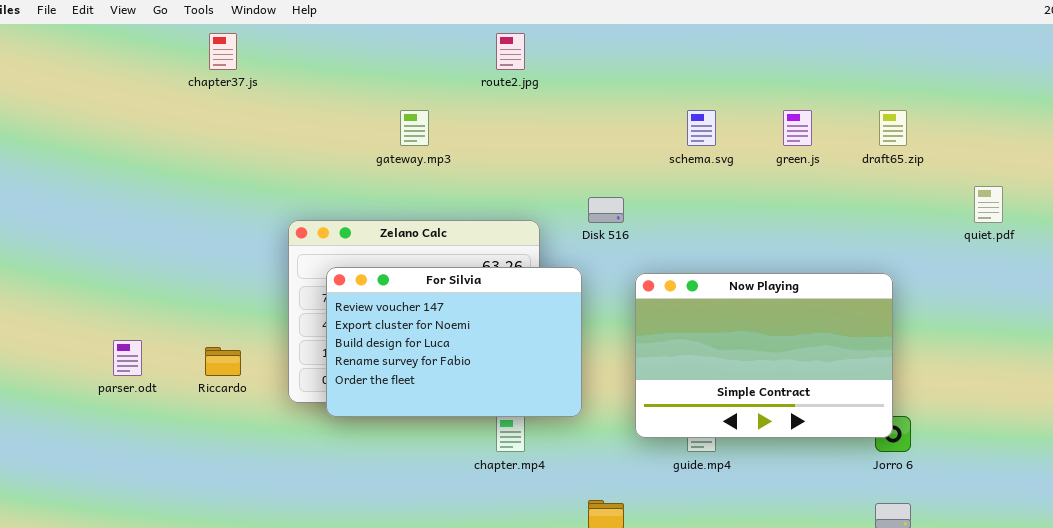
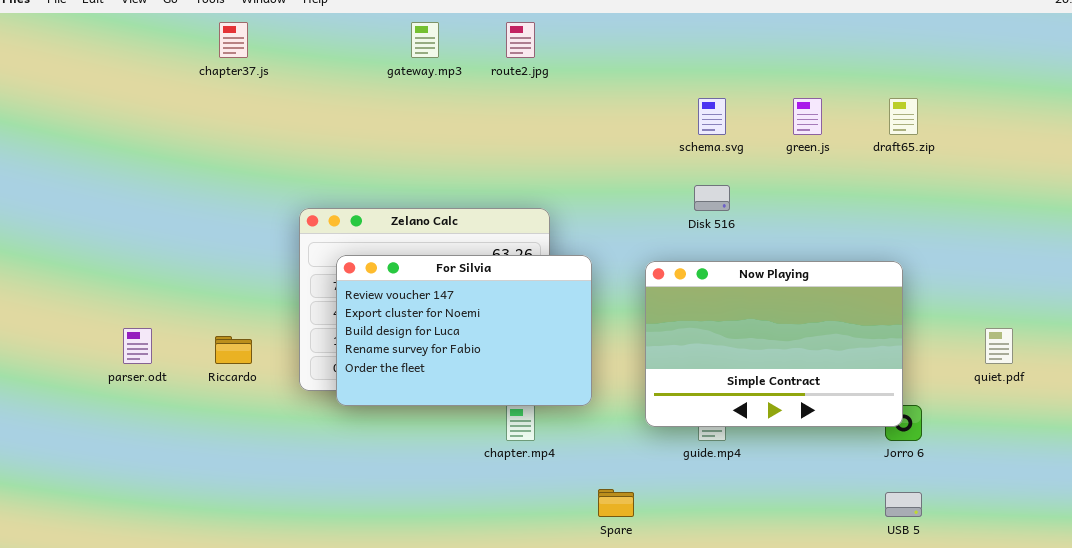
gateway.mp3: [400,110,429,146] -> [411,22,439,58], moved
quiet.pdf: [974,186,1003,223] -> [985,328,1013,364], moved
Disk 516: [588,197,624,223] -> [694,185,730,211], moved

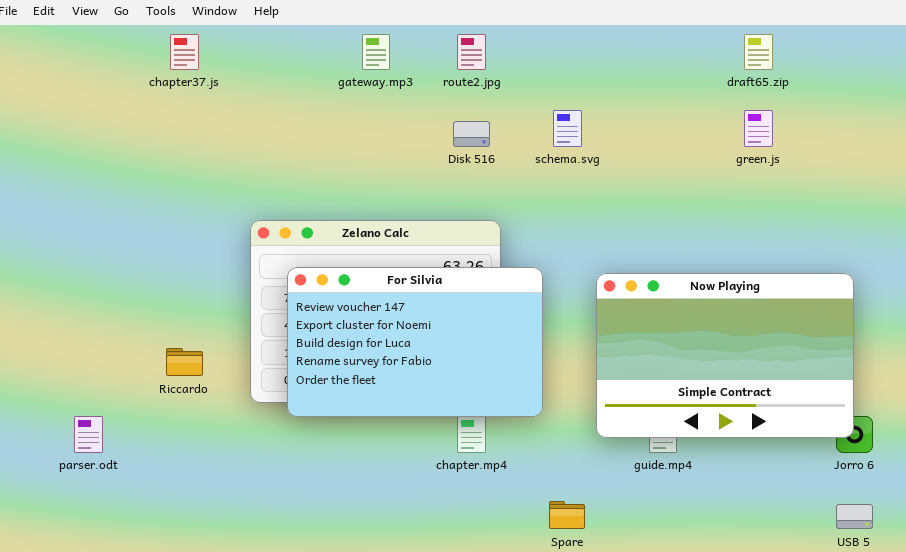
schema.svg: [698,98,726,135] -> [553,110,582,147], moved
draft65.zip: [889,98,918,135] -> [744,34,773,70], moved
Disk 516: [694,185,730,211] -> [453,121,490,147], moved
parser.odt: [123,328,152,364] -> [74,416,103,453], moved

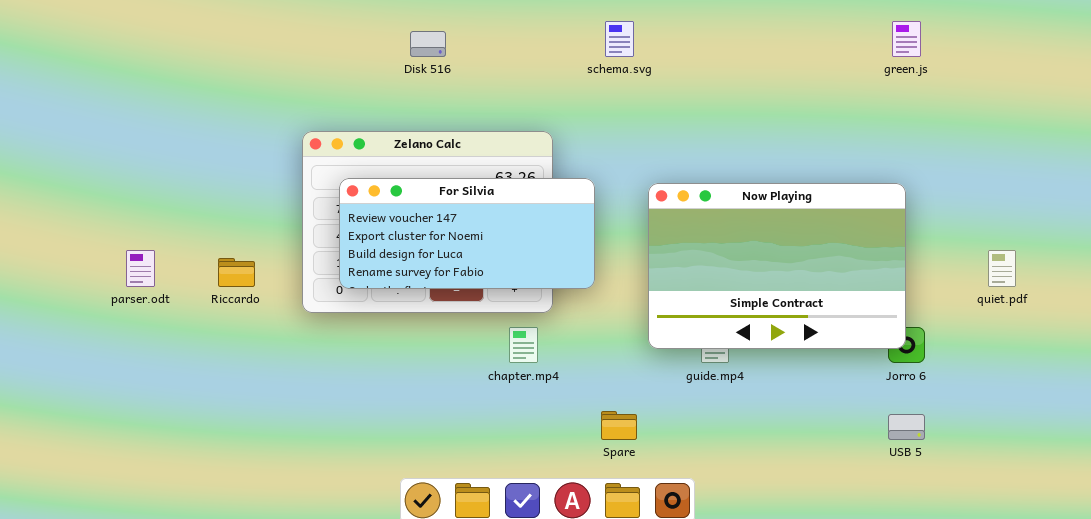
green.js: [744,110,773,147] -> [892,21,921,57], moved
Disk 516: [453,121,490,147] -> [410,31,446,57], moved
For Silvia: [287,267,543,417] -> [339,178,595,289], resized
parser.odt: [74,416,103,453] -> [126,250,155,287], moved

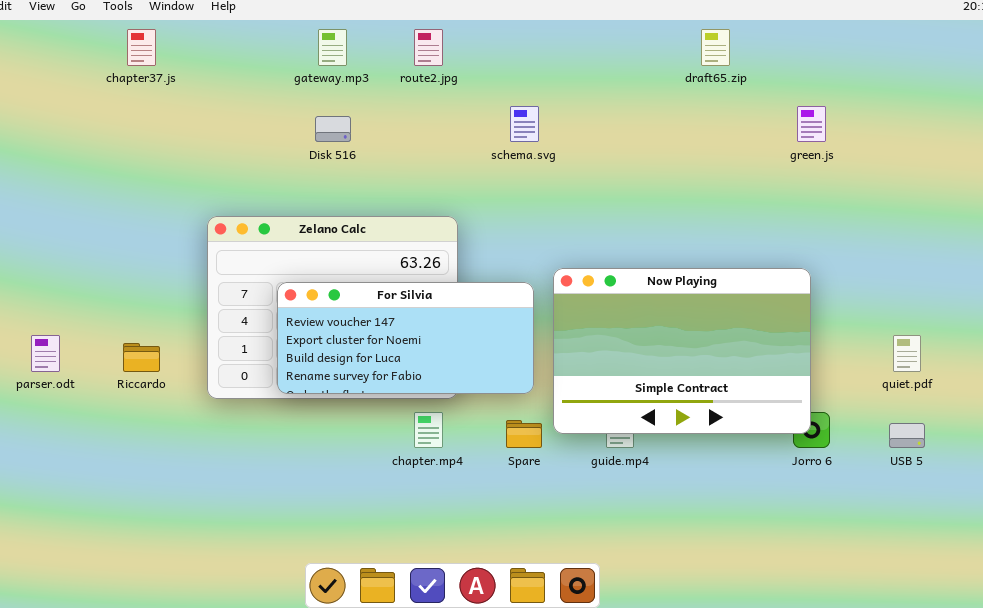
For Silvia: [339,178,595,289] -> [277,282,534,394], moved
Spare: [601,411,637,440] -> [506,420,542,448], moved
USB 5: [888,414,925,440] -> [889,423,925,448], moved

